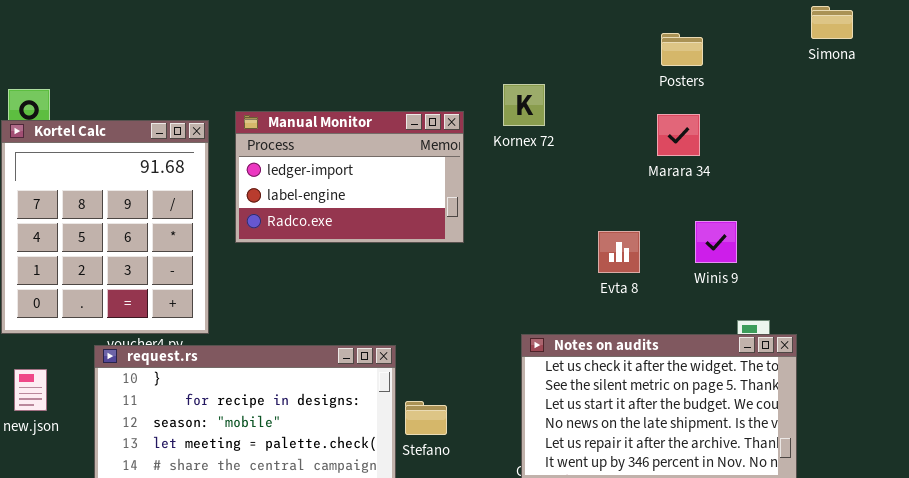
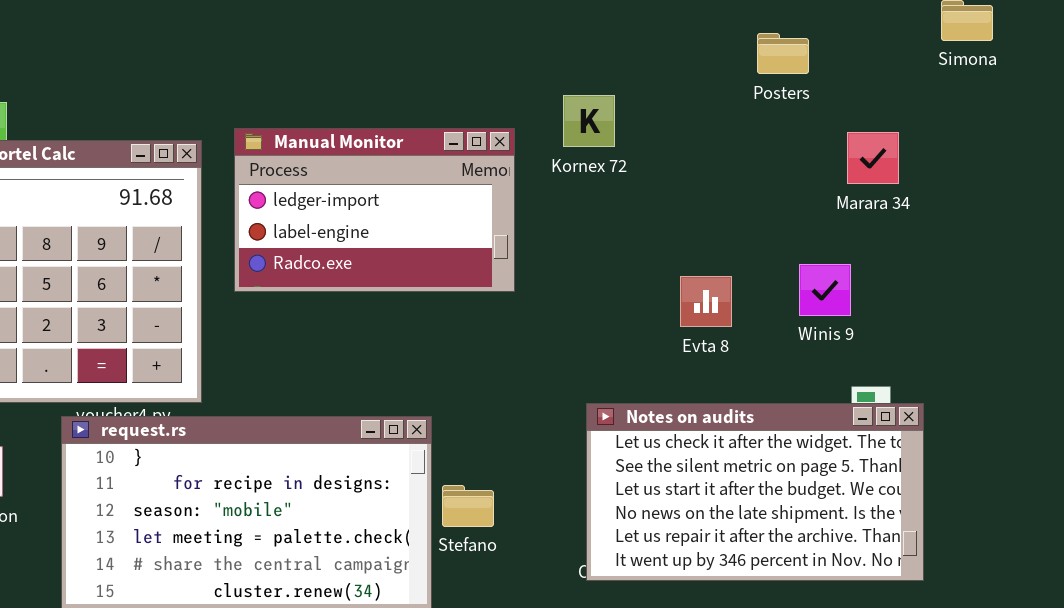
Marara 34: [657,114,700,156] -> [847,132,899,184], moved

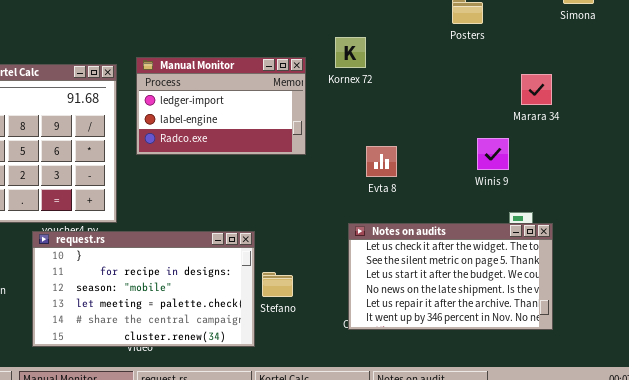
Marara 34: [847,132,899,184] -> [521,74,552,105], moved
Evta 8: [680,276,732,327] -> [366,146,397,177], moved

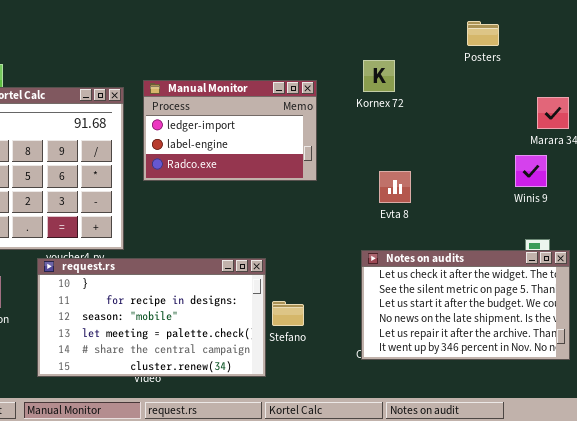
Kornex 72: [335,37,366,68] -> [363,60,395,92], moved
Winis 9: [477,138,509,170] -> [515,155,547,187], moved

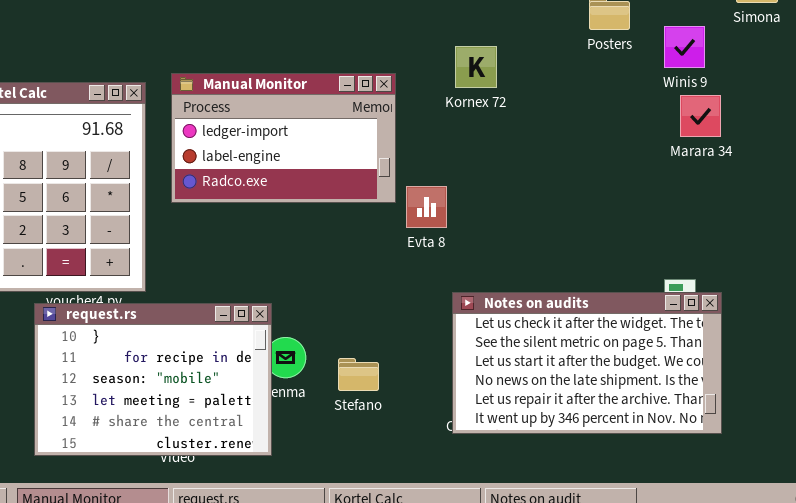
Winis 9: [515,155,547,187] -> [664,26,705,68], moved
Evta 8: [379,171,411,203] -> [406,186,447,228], moved
request.rs: [37,258,266,377] -> [34,303,272,456], resized

